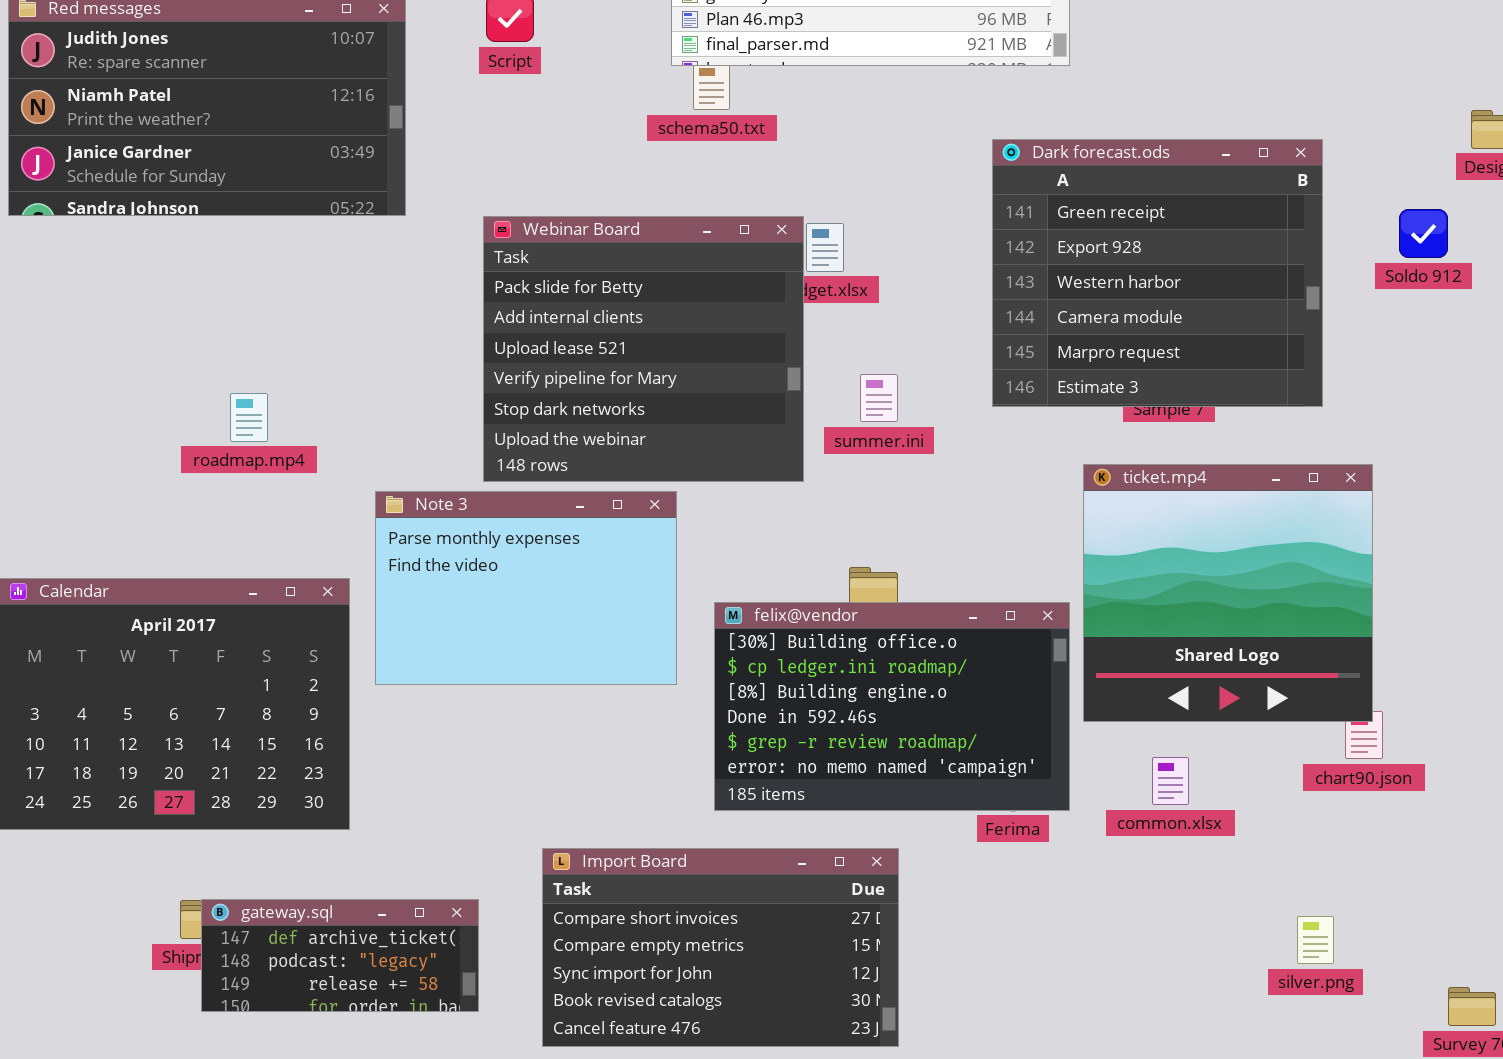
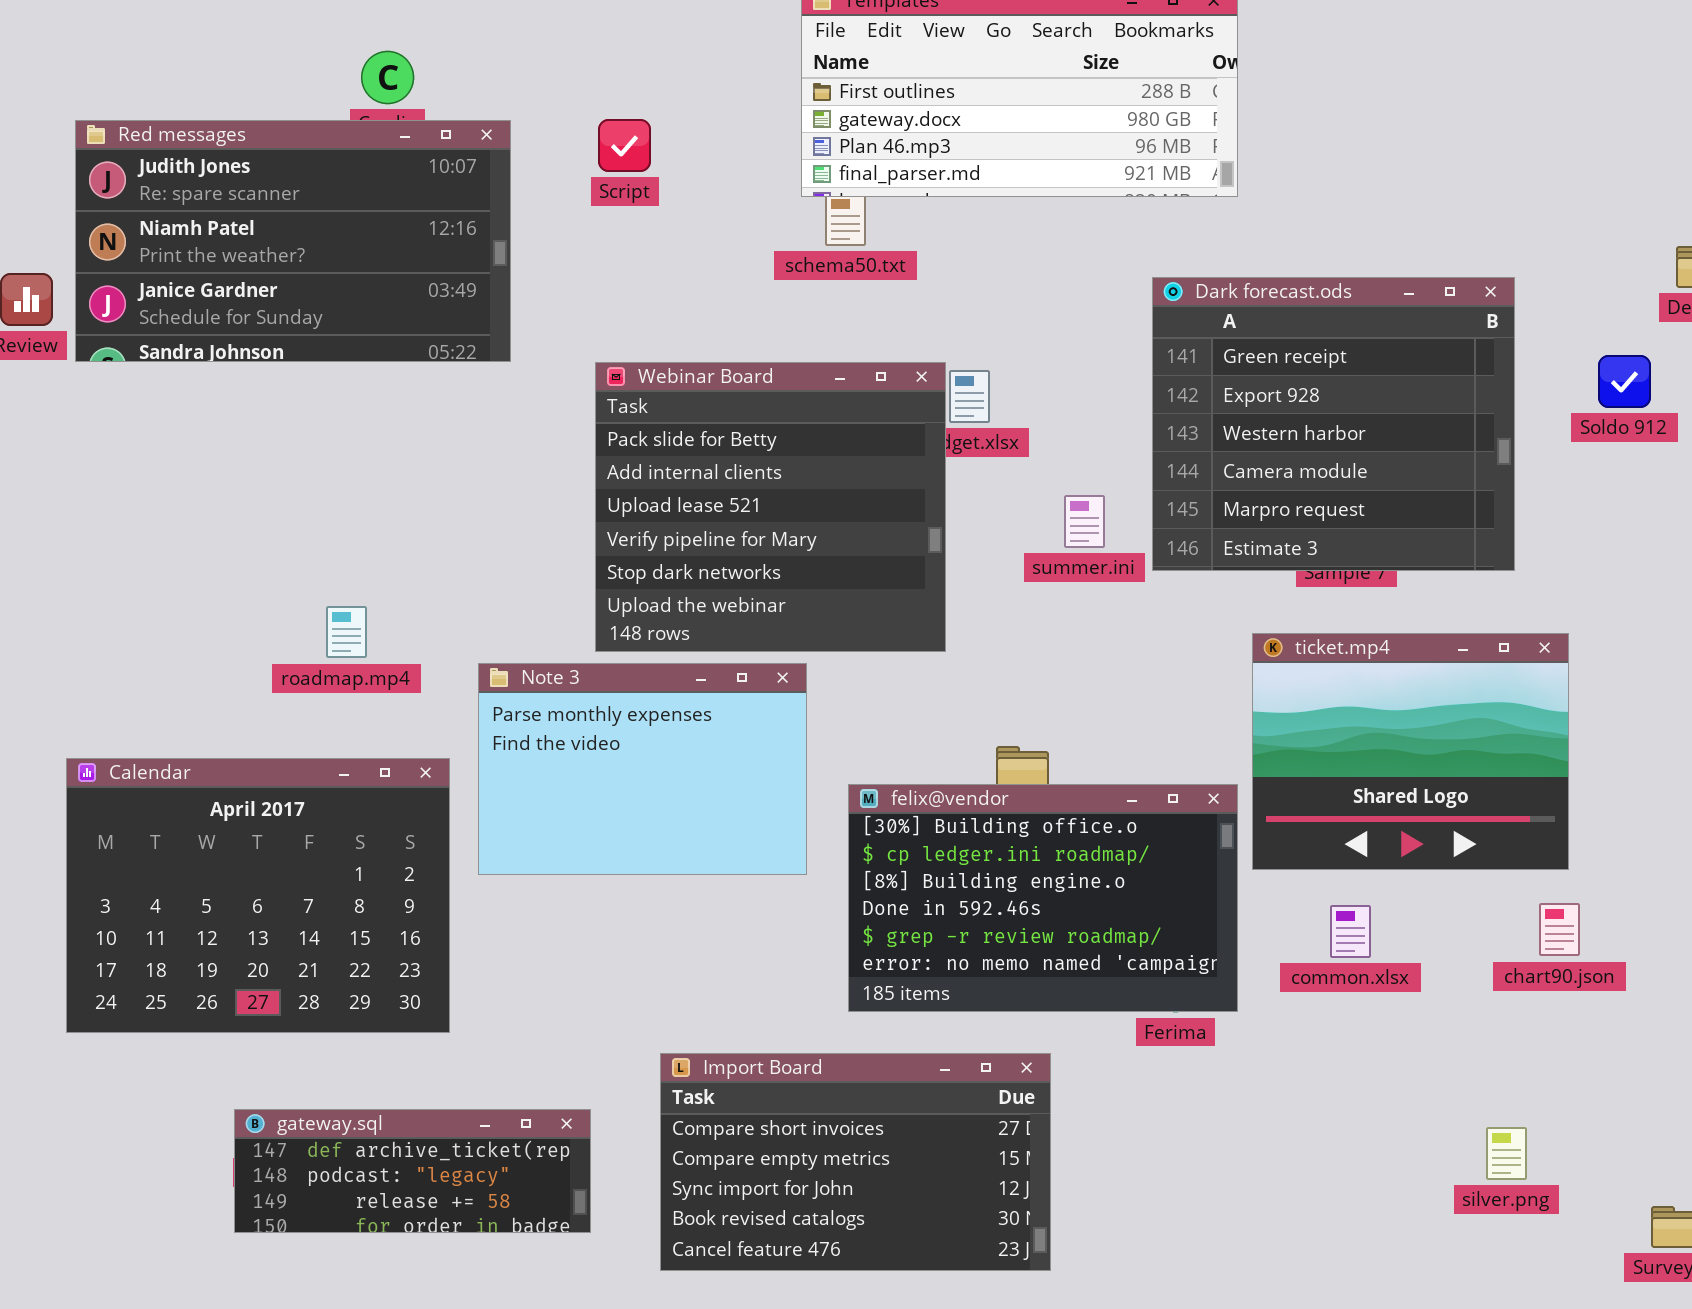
summer.ini: [860,374,898,422] -> [1064,495,1105,548], moved
roadmap.mp4: [230,393,268,442] -> [326,606,367,658], moved
ticket.mp4: [1083,464,1373,722] -> [1252,633,1569,870], resized
common.xlsx: [1152,757,1189,805] -> [1330,905,1371,958], moved
gateway.sql: [201,899,479,1012] -> [234,1109,591,1233], resized

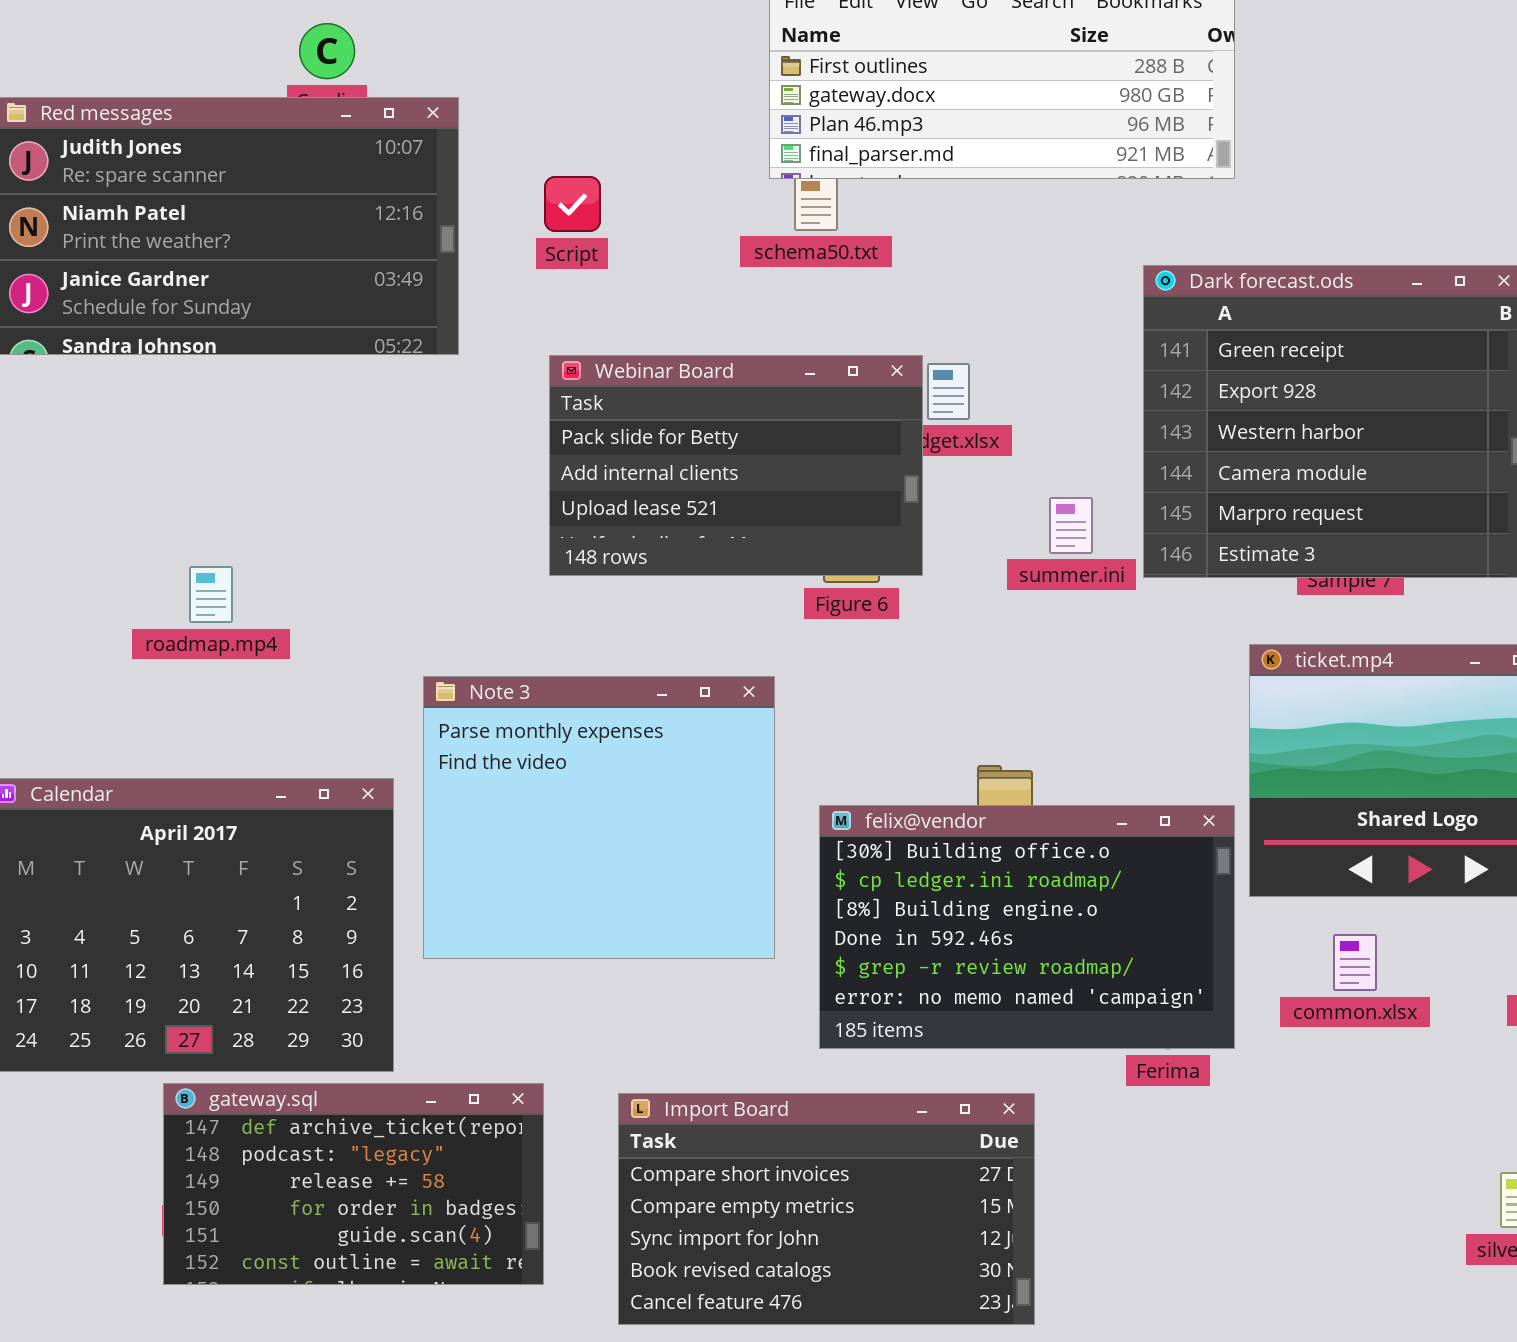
Script: [598,119,651,172] -> [544,176,601,232], moved
Webinar Board: [595,362,946,652] -> [549,355,923,576], resized
roadmap.mp4: [326,606,367,658] -> [189,566,233,623], moved
Note 3: [478,663,807,875] -> [423,676,775,959], resized
gateway.sql: [234,1109,591,1233] -> [163,1083,544,1285], resized

